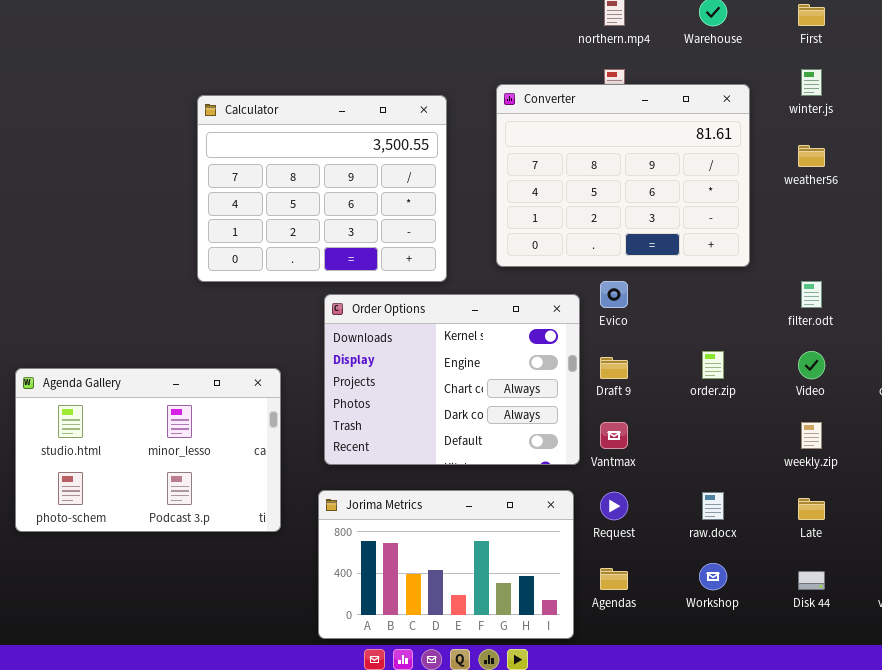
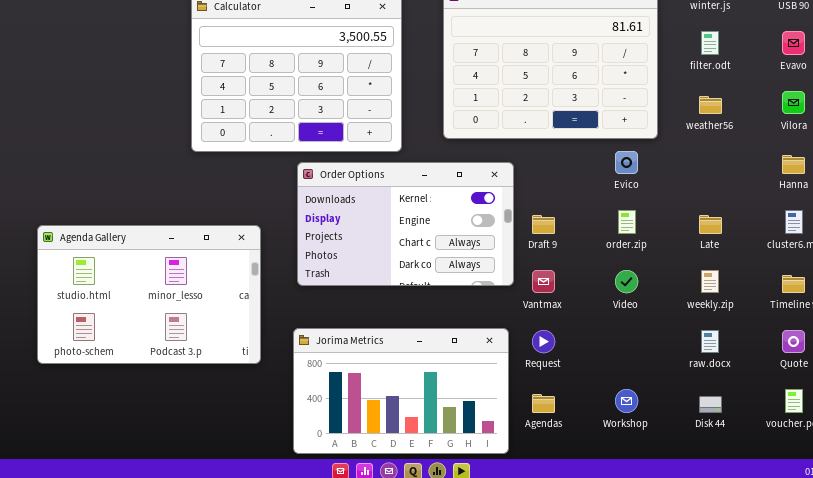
weather56: [798,145,825,167] -> [699,96,722,114], moved
Evico: [600,281,628,308] -> [615,151,638,174], moved
filter.odt: [801,281,822,308] -> [701,31,719,55], moved
Order Options: [324,294,580,465] -> [297,162,514,286], resized
Video: [798,351,825,379] -> [615,270,638,293], moved
raw.docx: [702,492,724,520] -> [701,330,719,353], moved
Late: [798,498,825,520] -> [699,215,722,234], moved

